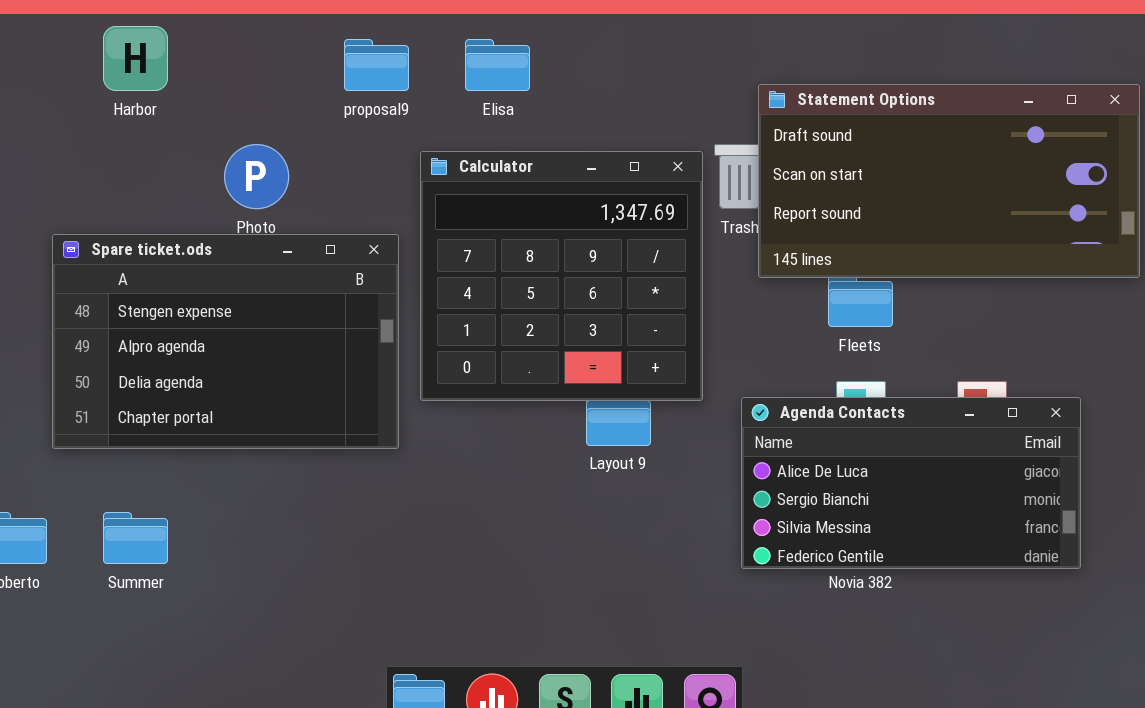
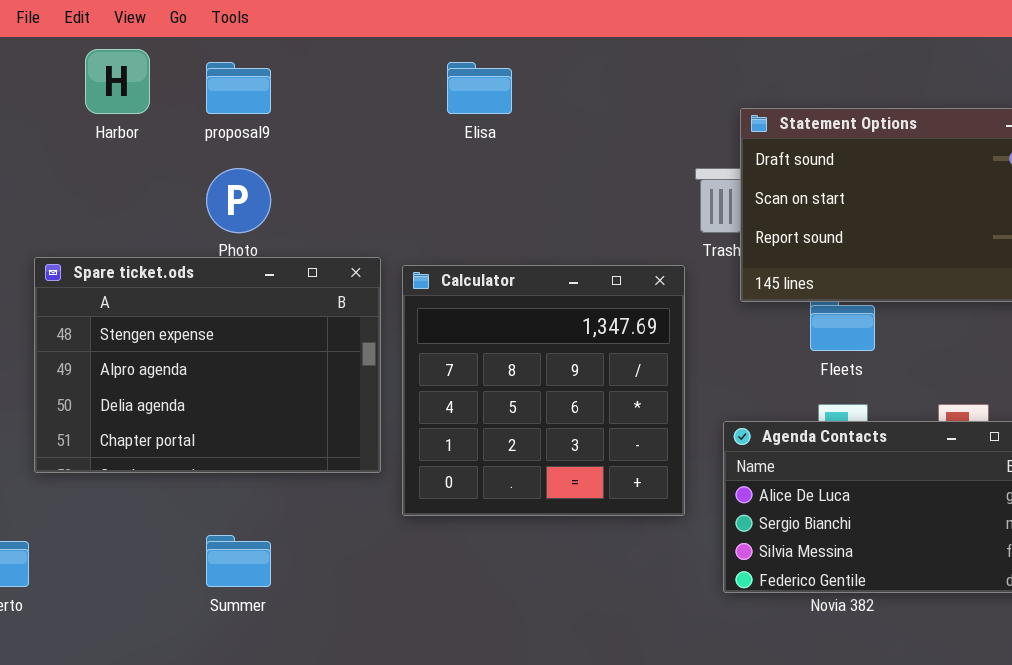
proposal9: [344,39,409,91] -> [206,62,271,114], moved
Calculator: [420,151,703,401] -> [402,265,685,516], moved
Summer: [103,512,168,564] -> [206,535,271,587], moved

